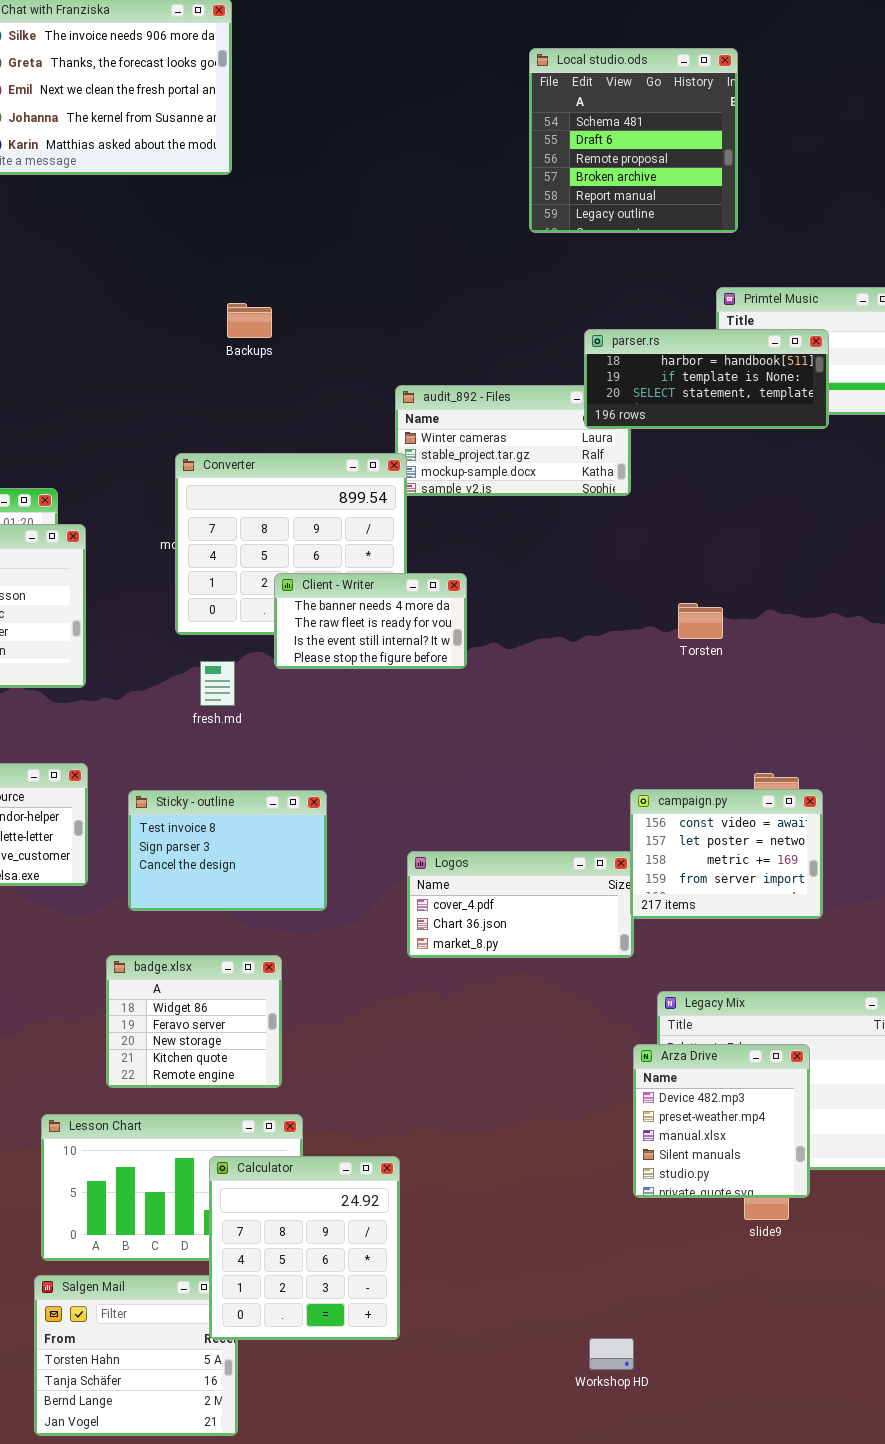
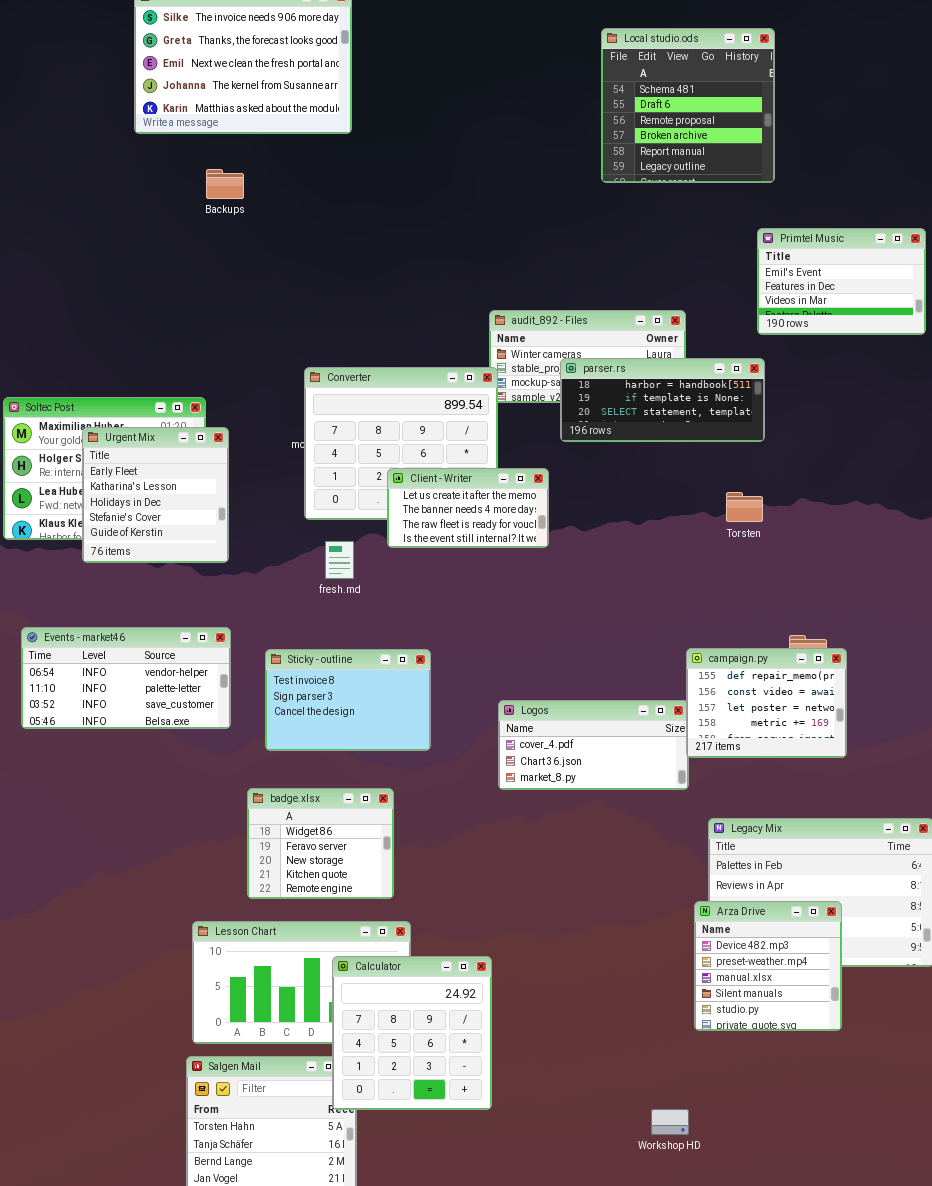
Backups: [227,303,272,338] -> [206,169,244,199], moved
parser.rs: [584,329,829,429] -> [560,358,765,442], moved
Client - Writer: [274,573,467,669] -> [387,468,549,548], scrolled up 1 row
campaign.py: [630,789,823,919] -> [686,648,847,758], scrolled up 1 row
Arza Drive: [633,1044,810,1198] -> [694,901,842,1031], moved

